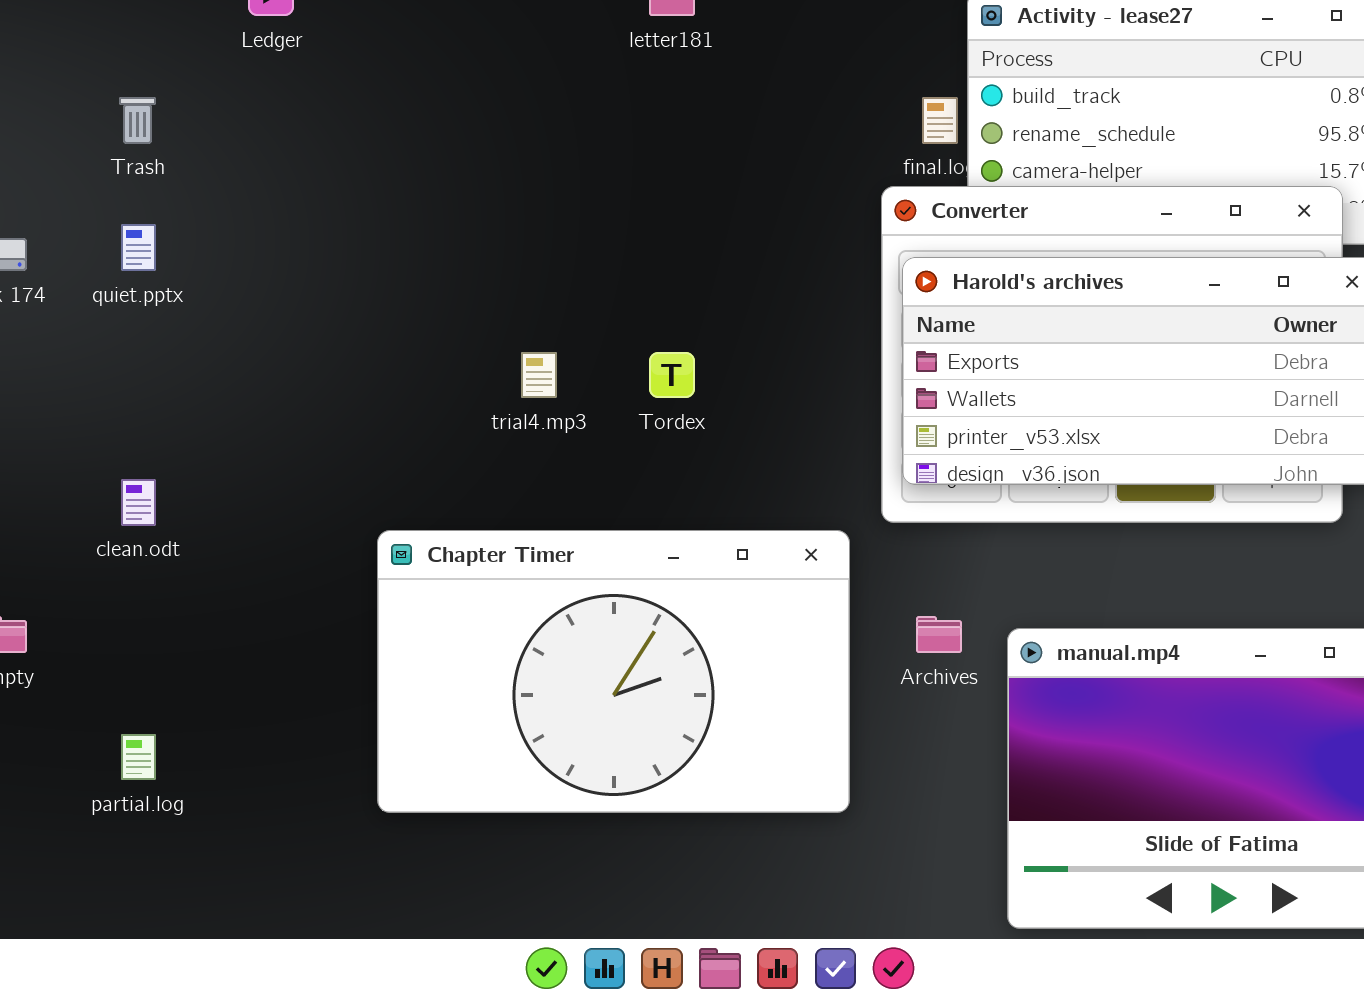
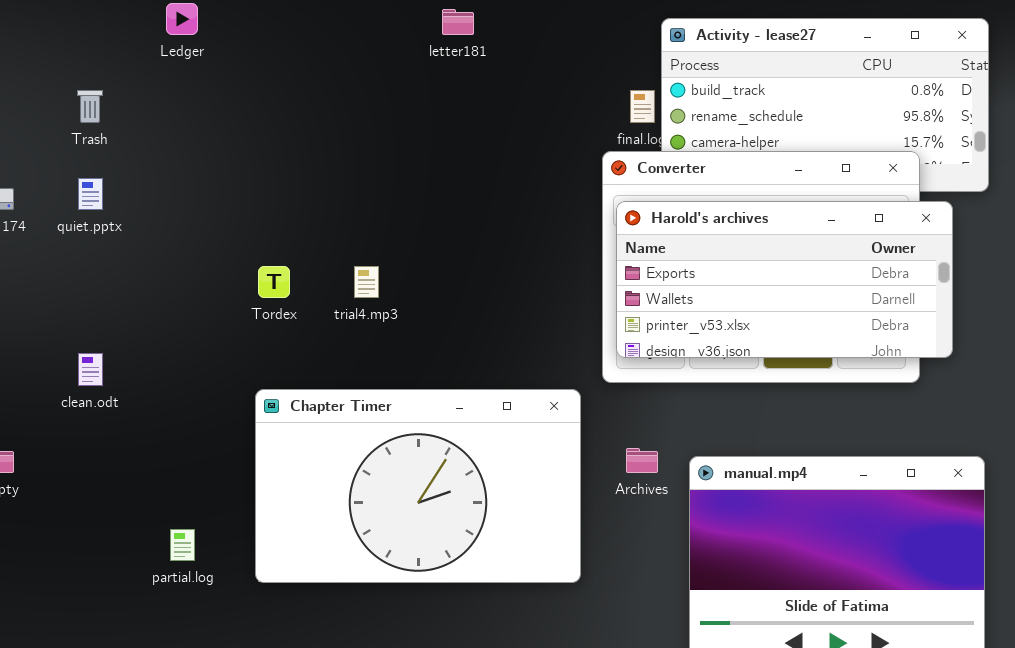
Tordex: [649,352,695,398] -> [258,266,290,298], moved
partial.log: [121,734,156,780] -> [170,529,195,561], moved

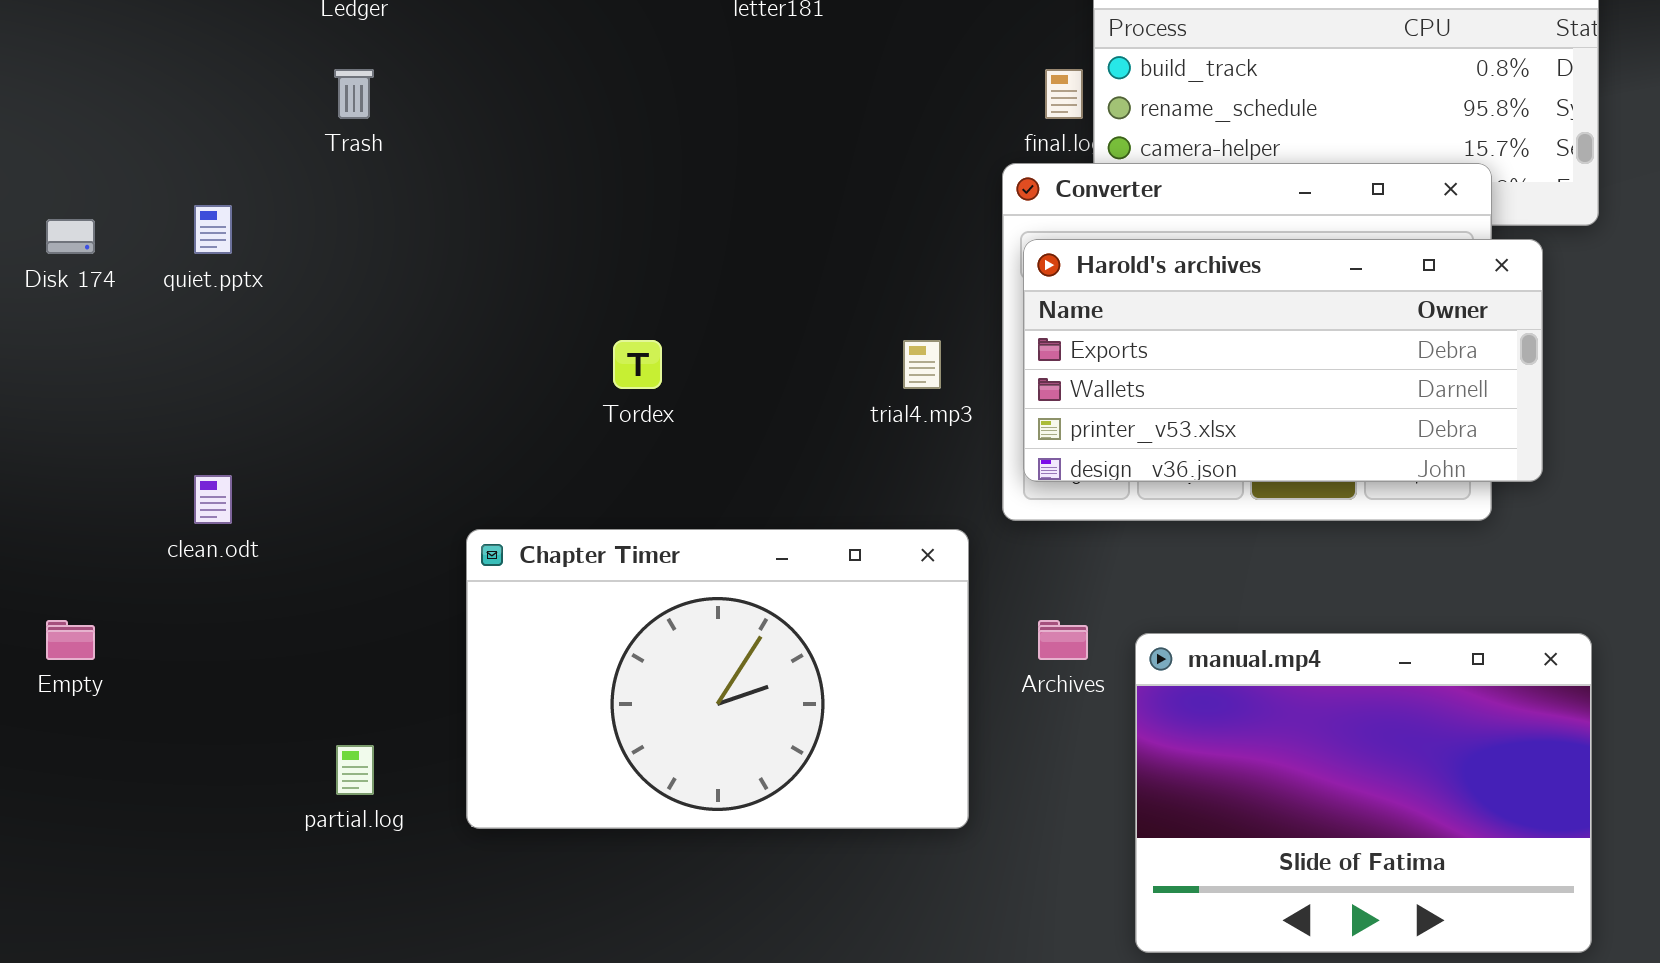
Trash: [77,90,103,123] -> [334,69,374,119], moved
Tordex: [258,266,290,298] -> [613,340,662,389], moved
trial4.mp3: [354,266,379,298] -> [903,340,941,389], moved

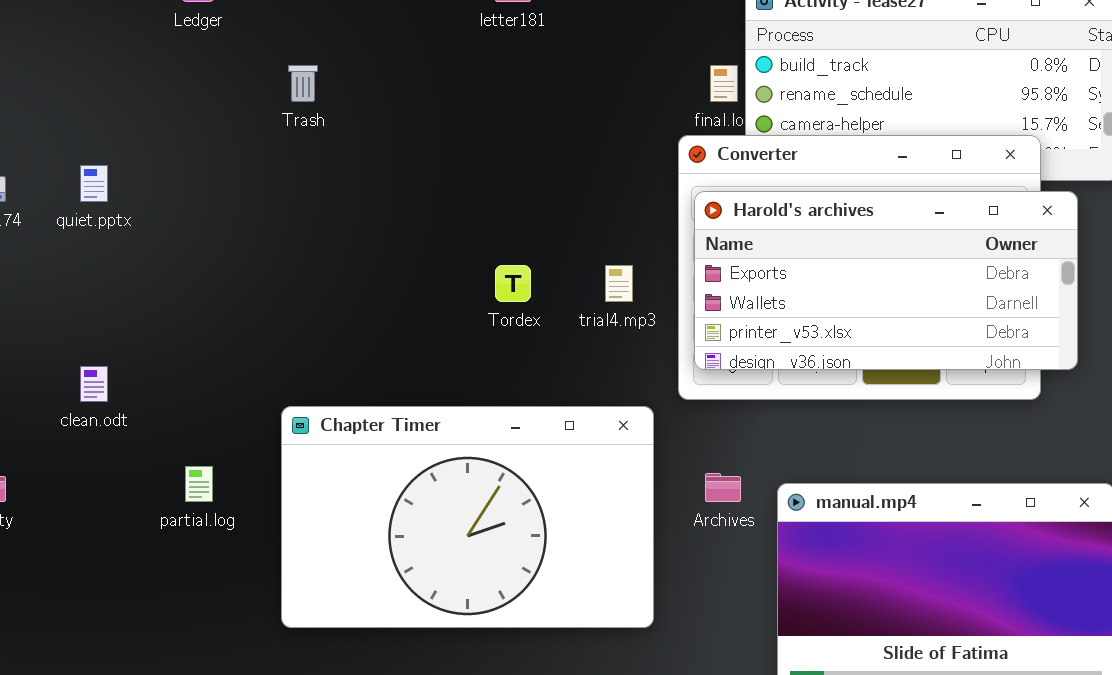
Trash: [334,69,374,119] -> [288,65,318,102], moved
Tordex: [613,340,662,389] -> [495,265,531,302], moved
partial.log: [336,745,374,795] -> [185,466,213,502], moved

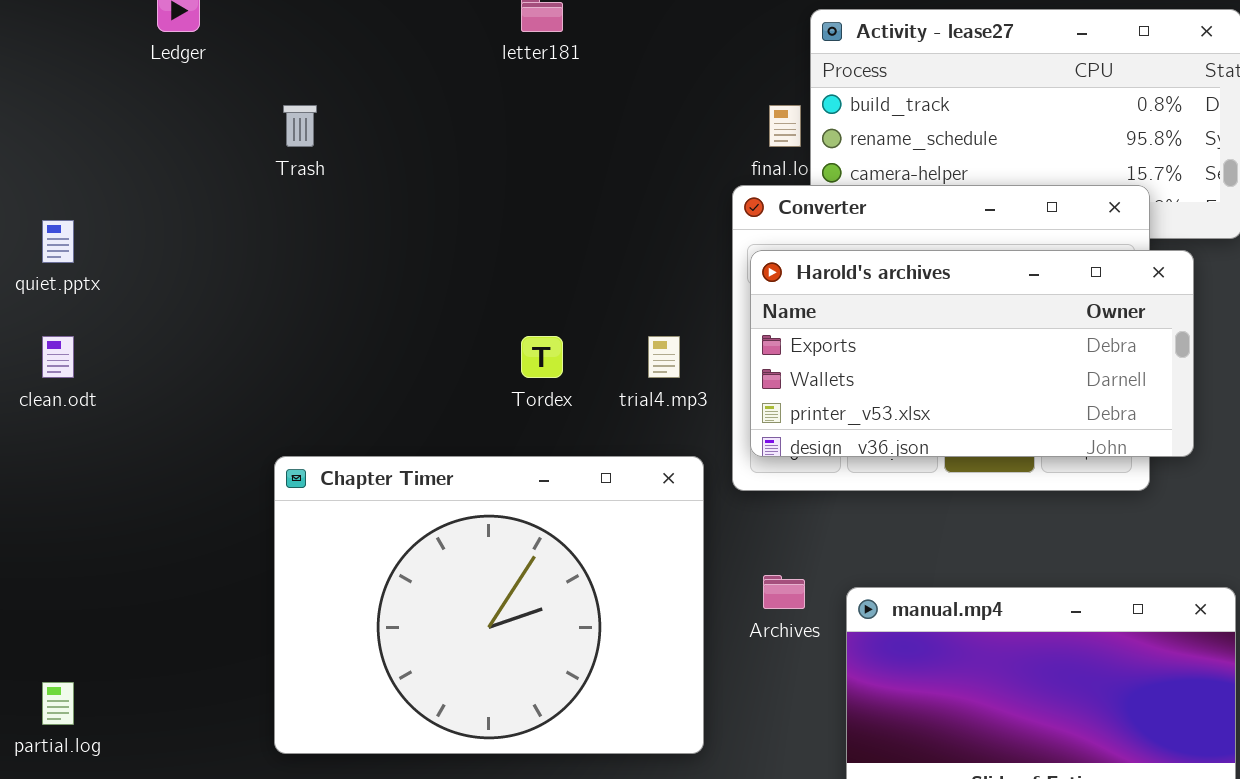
clean.odt: [80,366,108,402] -> [42,336,74,378], moved
Chapter Timer: [281,406,654,628] -> [274,456,704,754], resized
partial.log: [185,466,213,502] -> [42,682,74,725], moved

